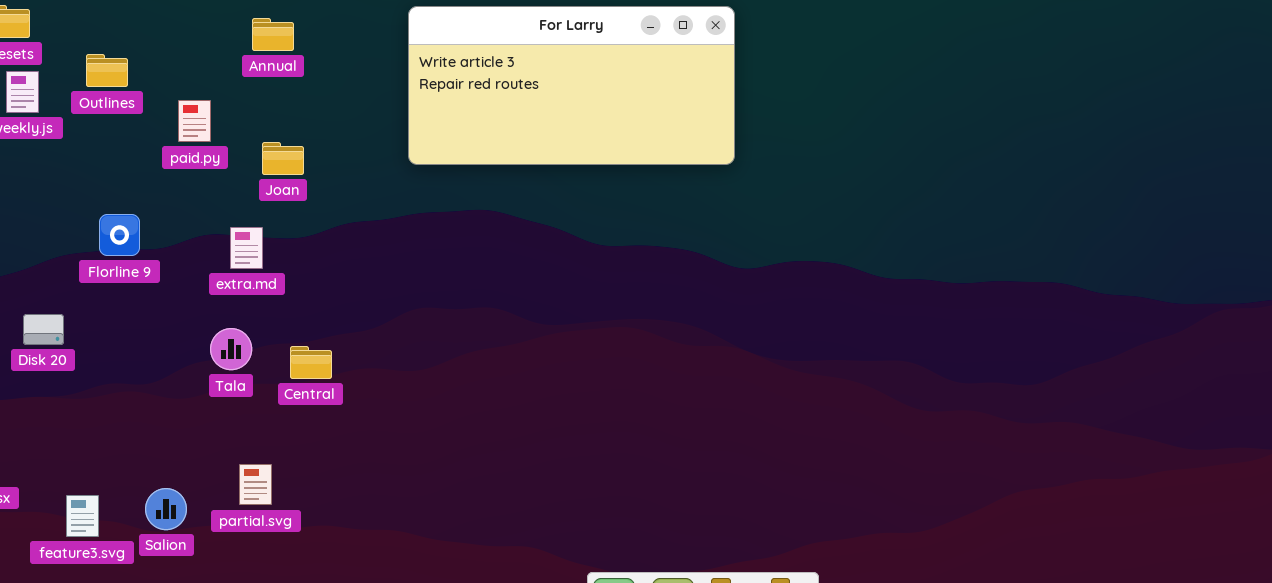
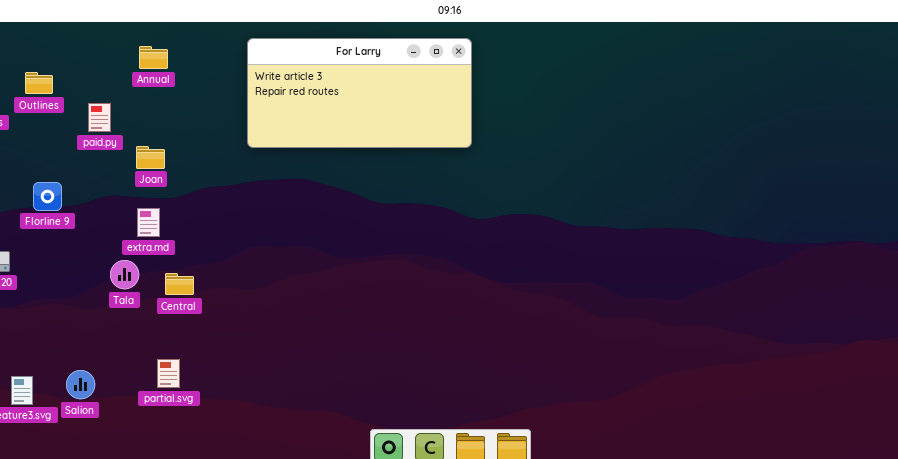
Joan: [262,142,304,175] -> [136,146,165,169], moved
extra.md: [230,227,263,269] -> [137,208,160,237], moved
partial.svg: [239,464,272,505] -> [157,359,180,388], moved

